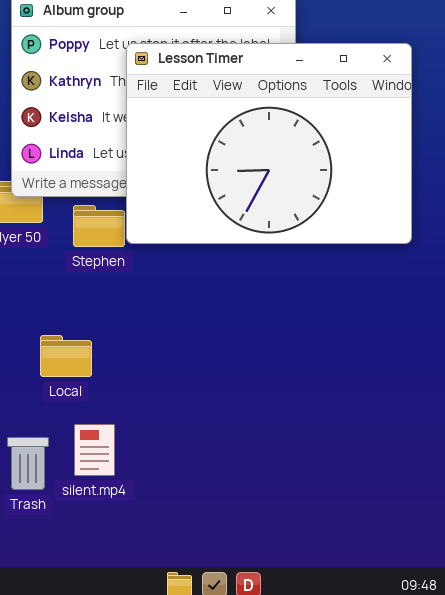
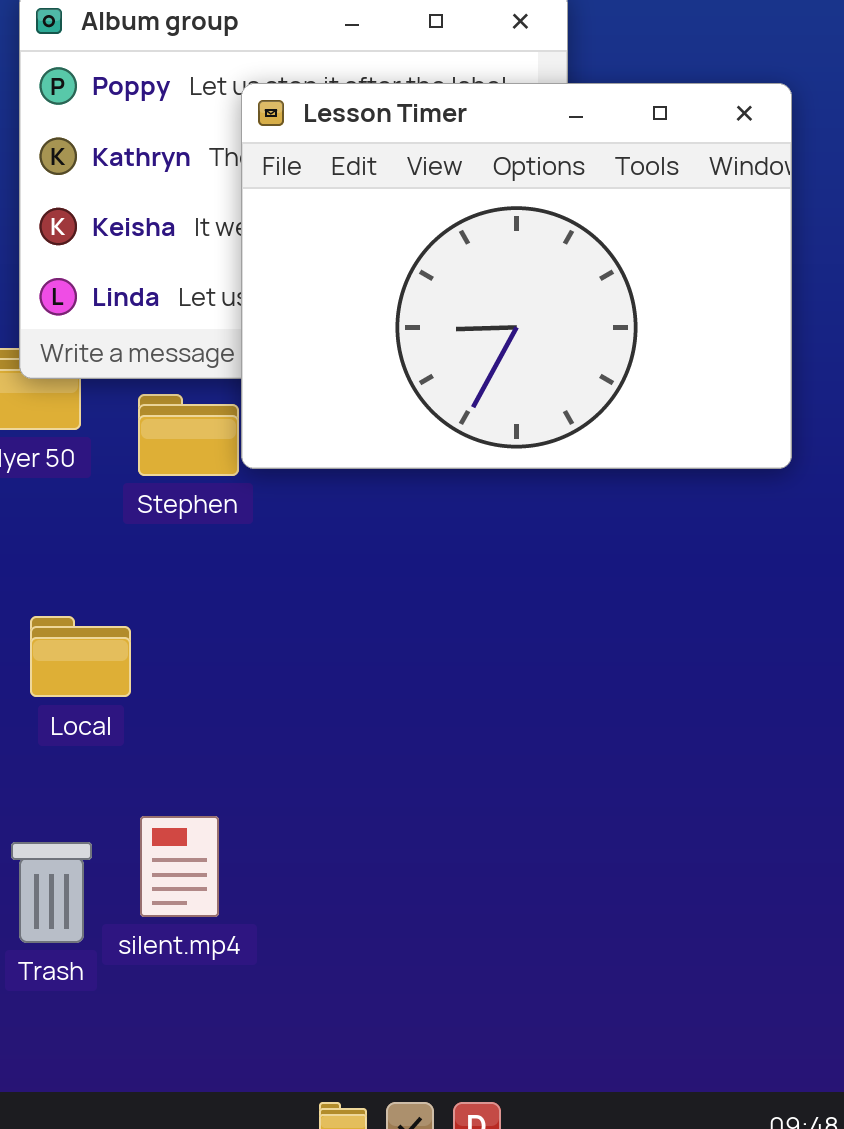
Local: [40,335,92,377] -> [30,616,131,697], moved

